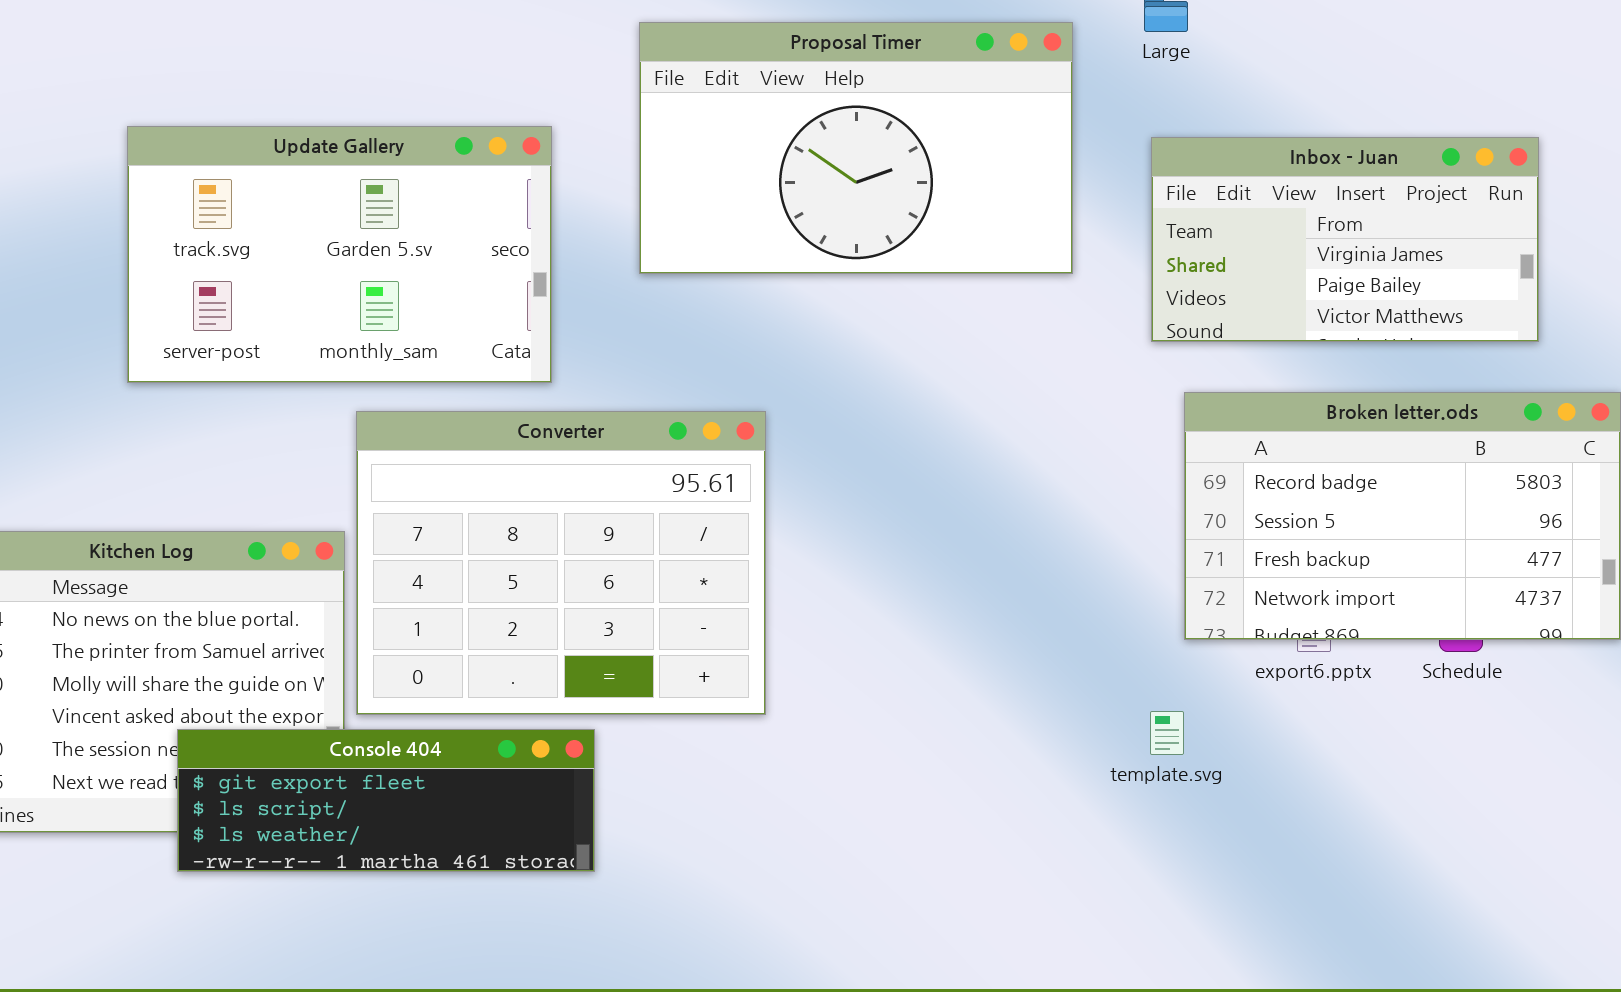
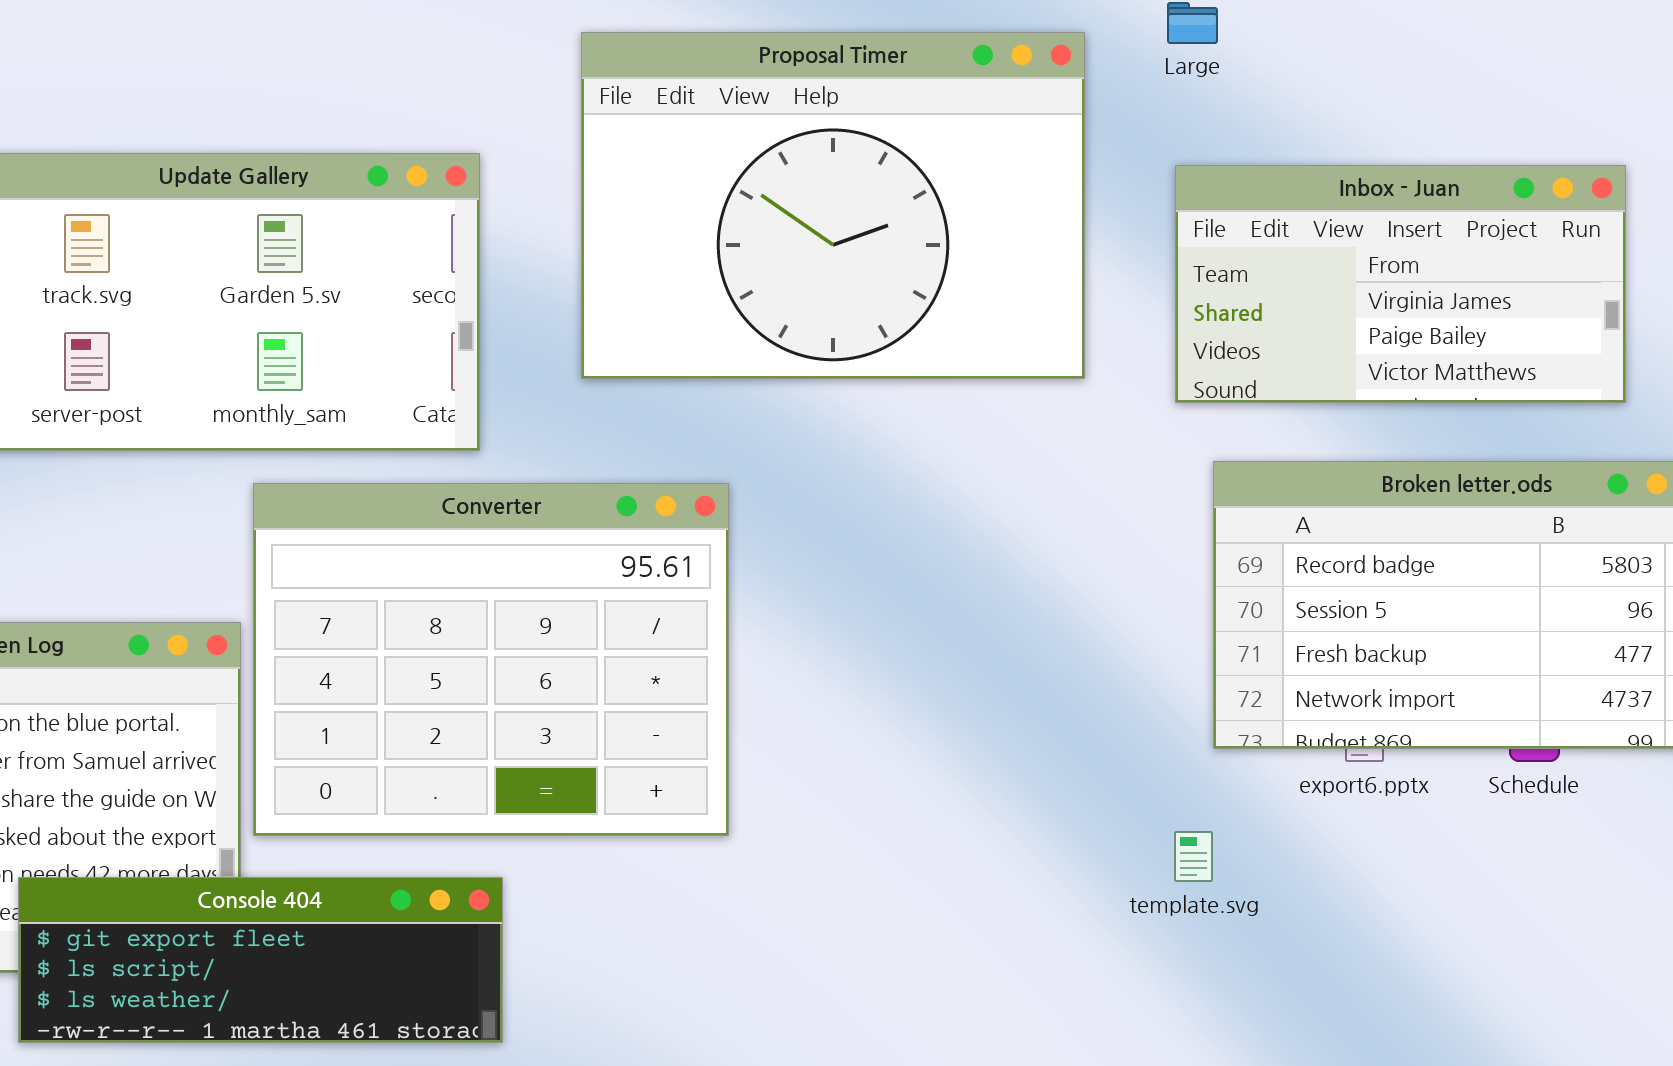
Proposal Timer: [639,22,1073,274] -> [581,32,1085,379], resized
Console 404: [177,729,595,872] -> [18,877,503,1043], moved

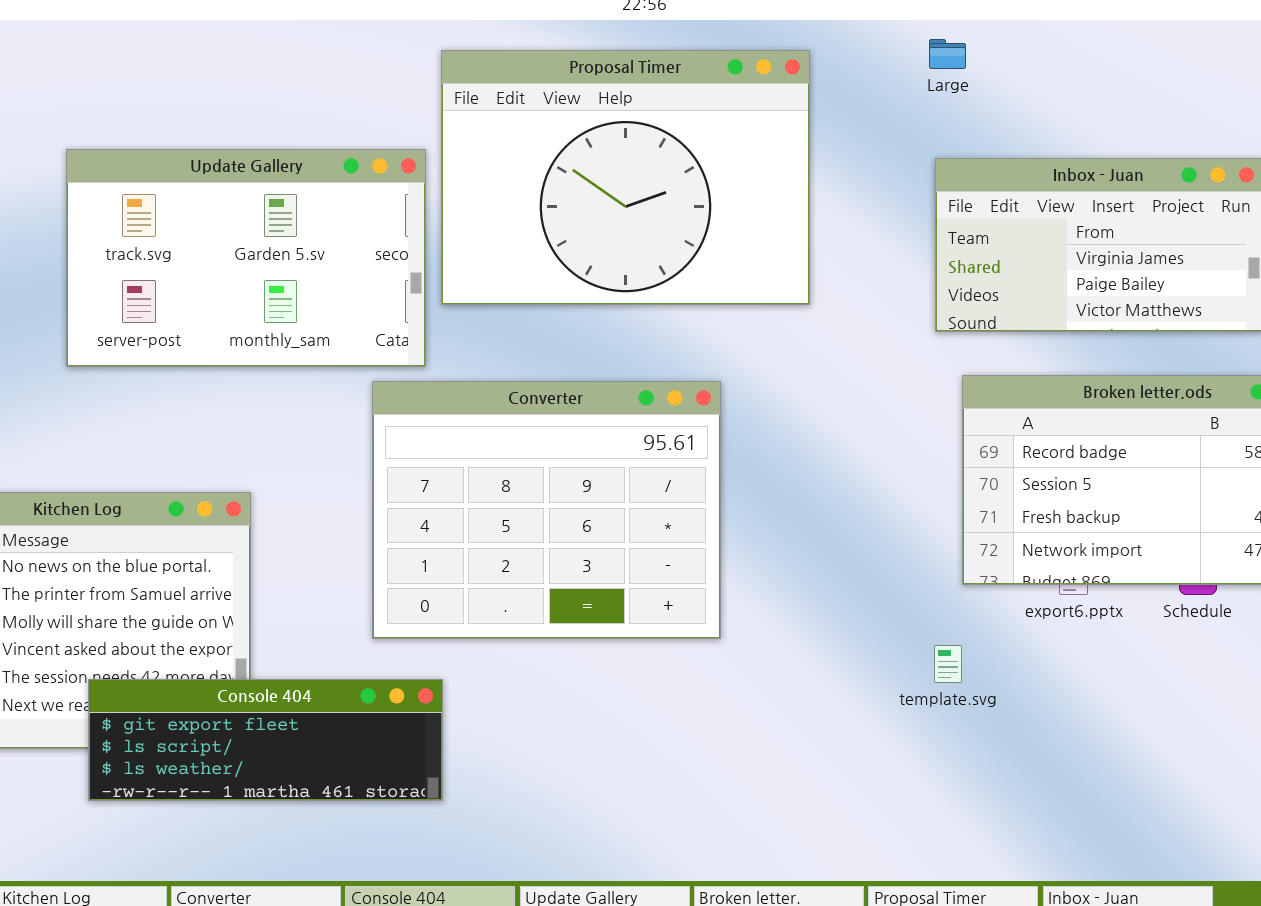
Proposal Timer: [581,32,1085,379] -> [441,50,810,305], moved
Converter: [253,483,729,836] -> [372,381,721,639], moved

